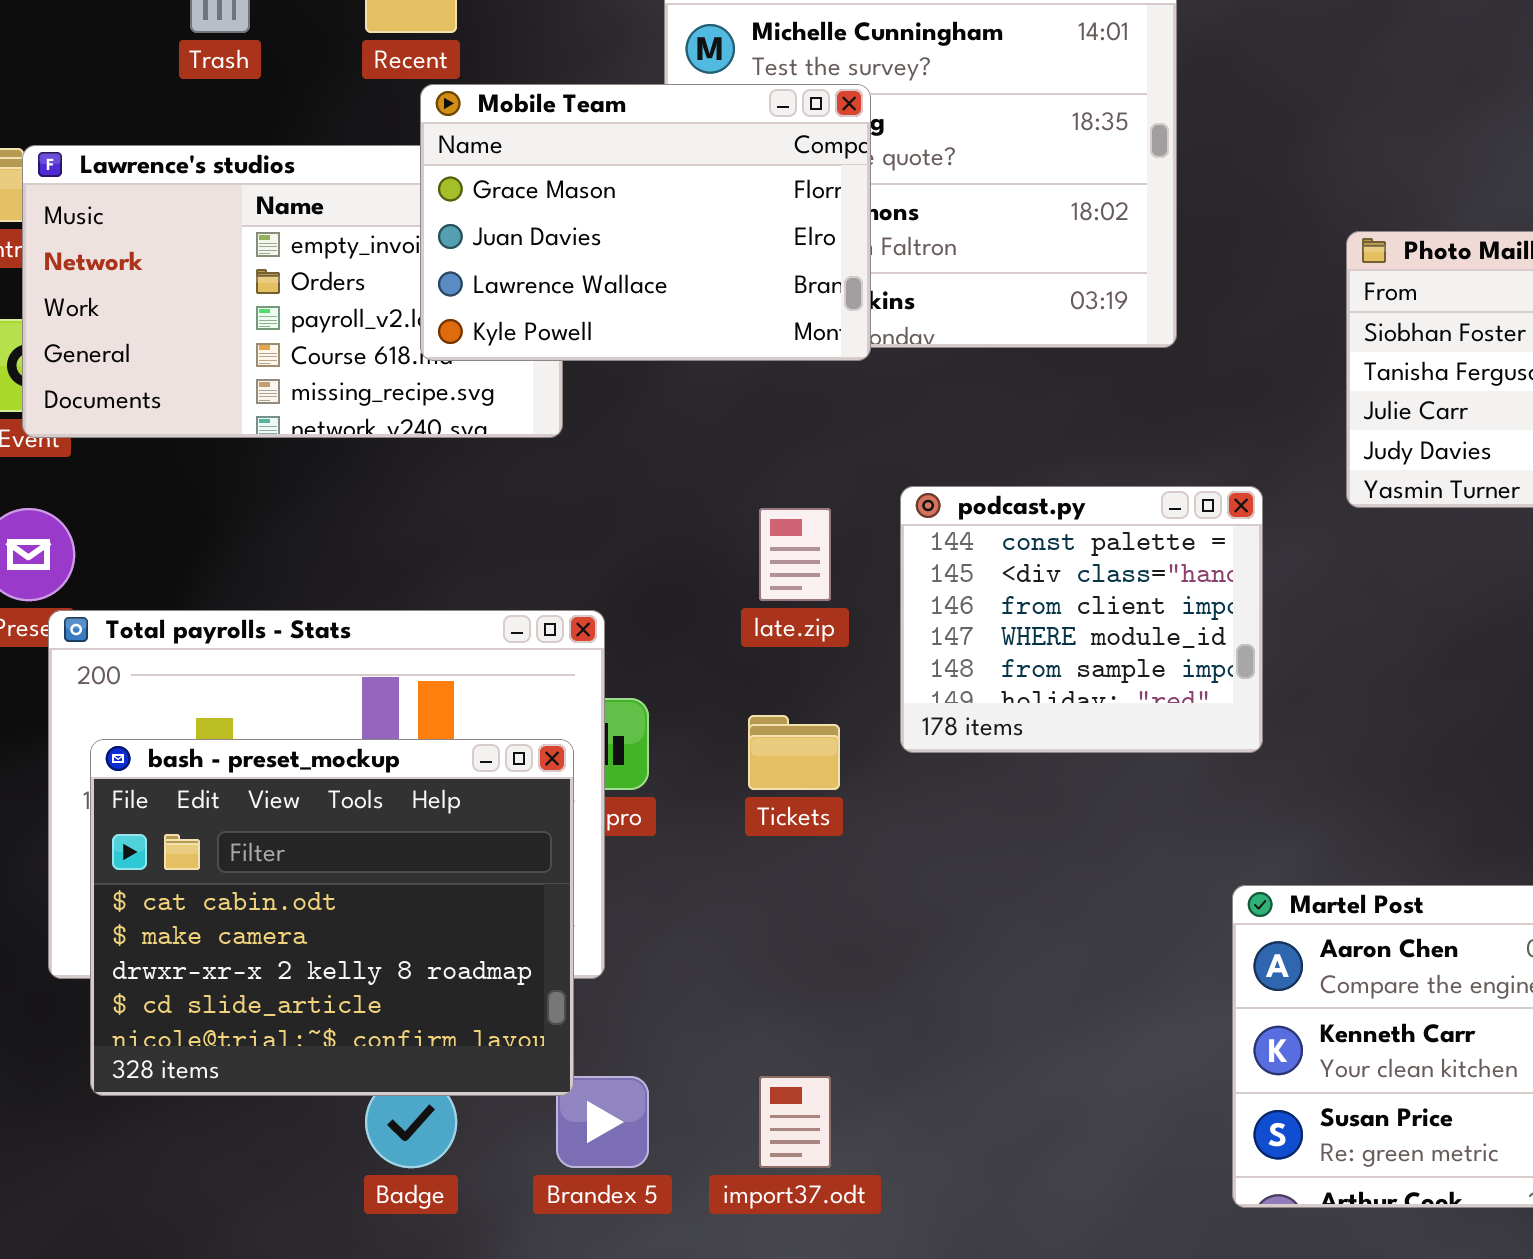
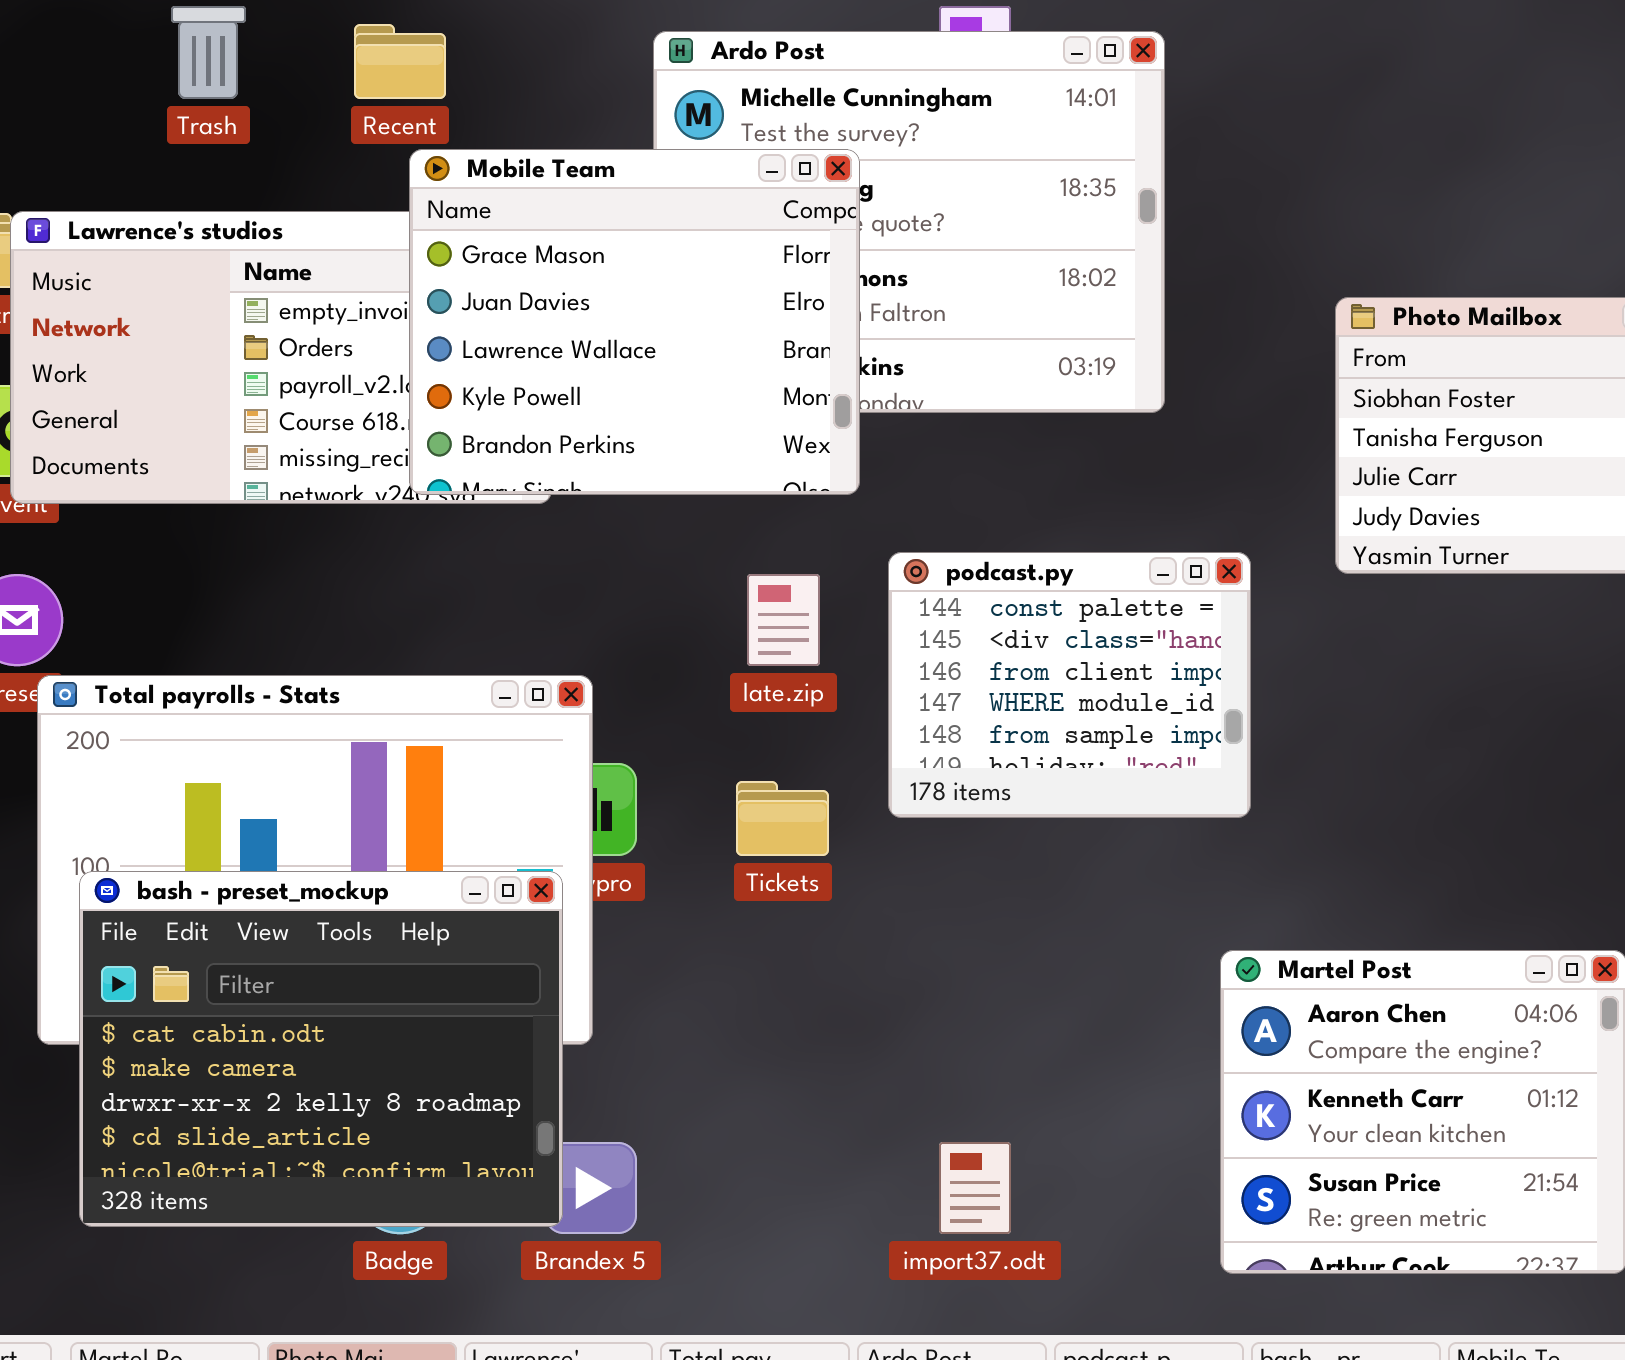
Mobile Team: [420,84,871,361] -> [409,149,860,495], resized
bash - preset_mockup: [90,739,574,1096] -> [79,871,563,1227], moved
import37.odt: [759,1076,831,1168] -> [939,1142,1011,1234], moved

